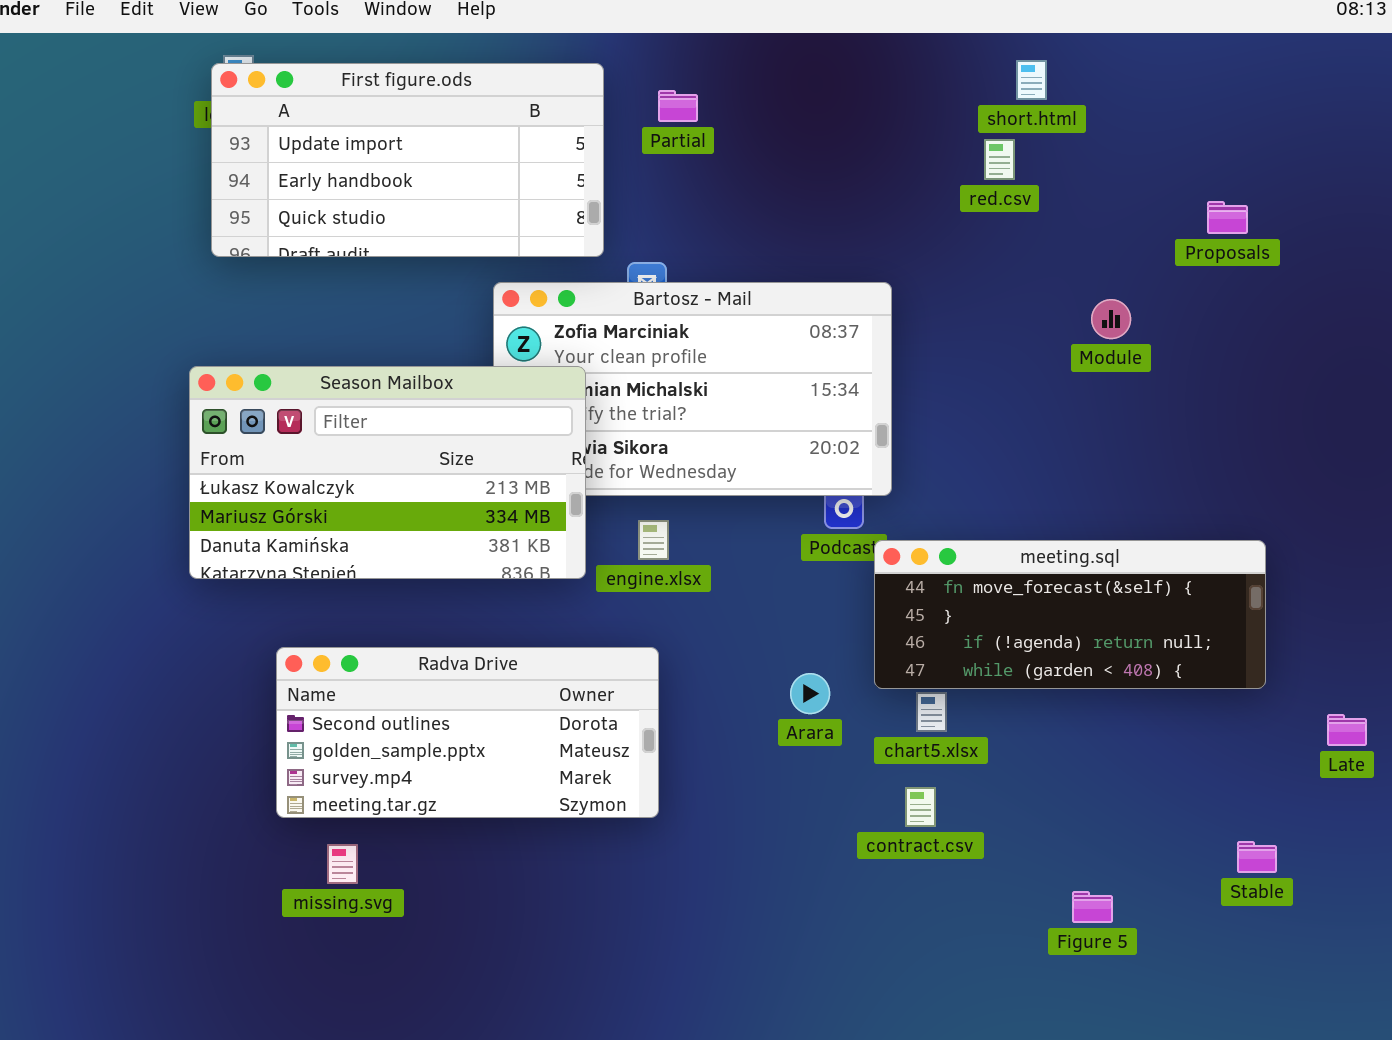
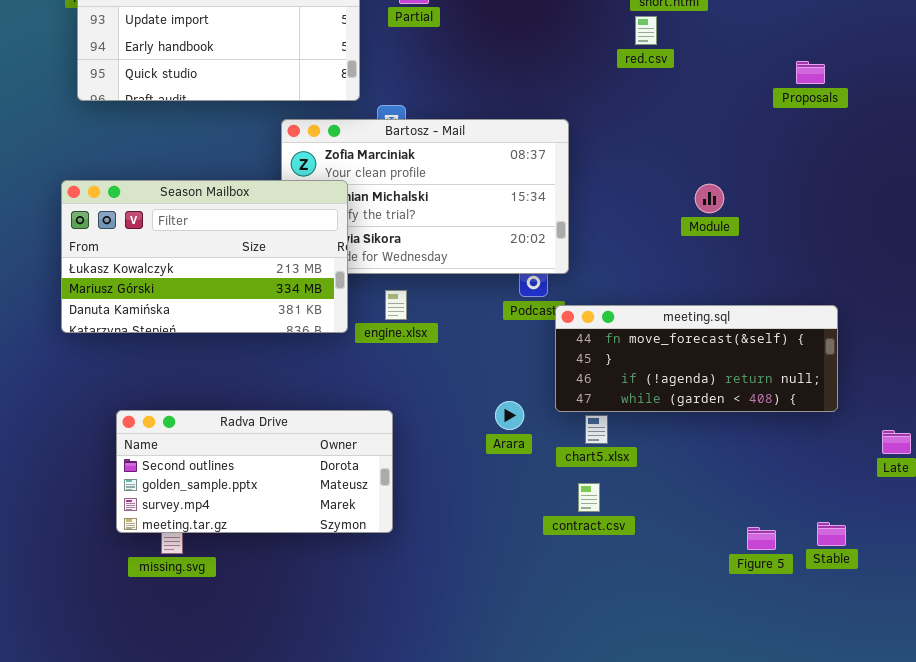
Module: [1091,299,1131,339] -> [695,184,724,213], moved
Radva Drive: [276,647,659,818] -> [116,410,393,533], moved
Figure 5: [1072,891,1113,923] -> [747,527,776,550], moved

